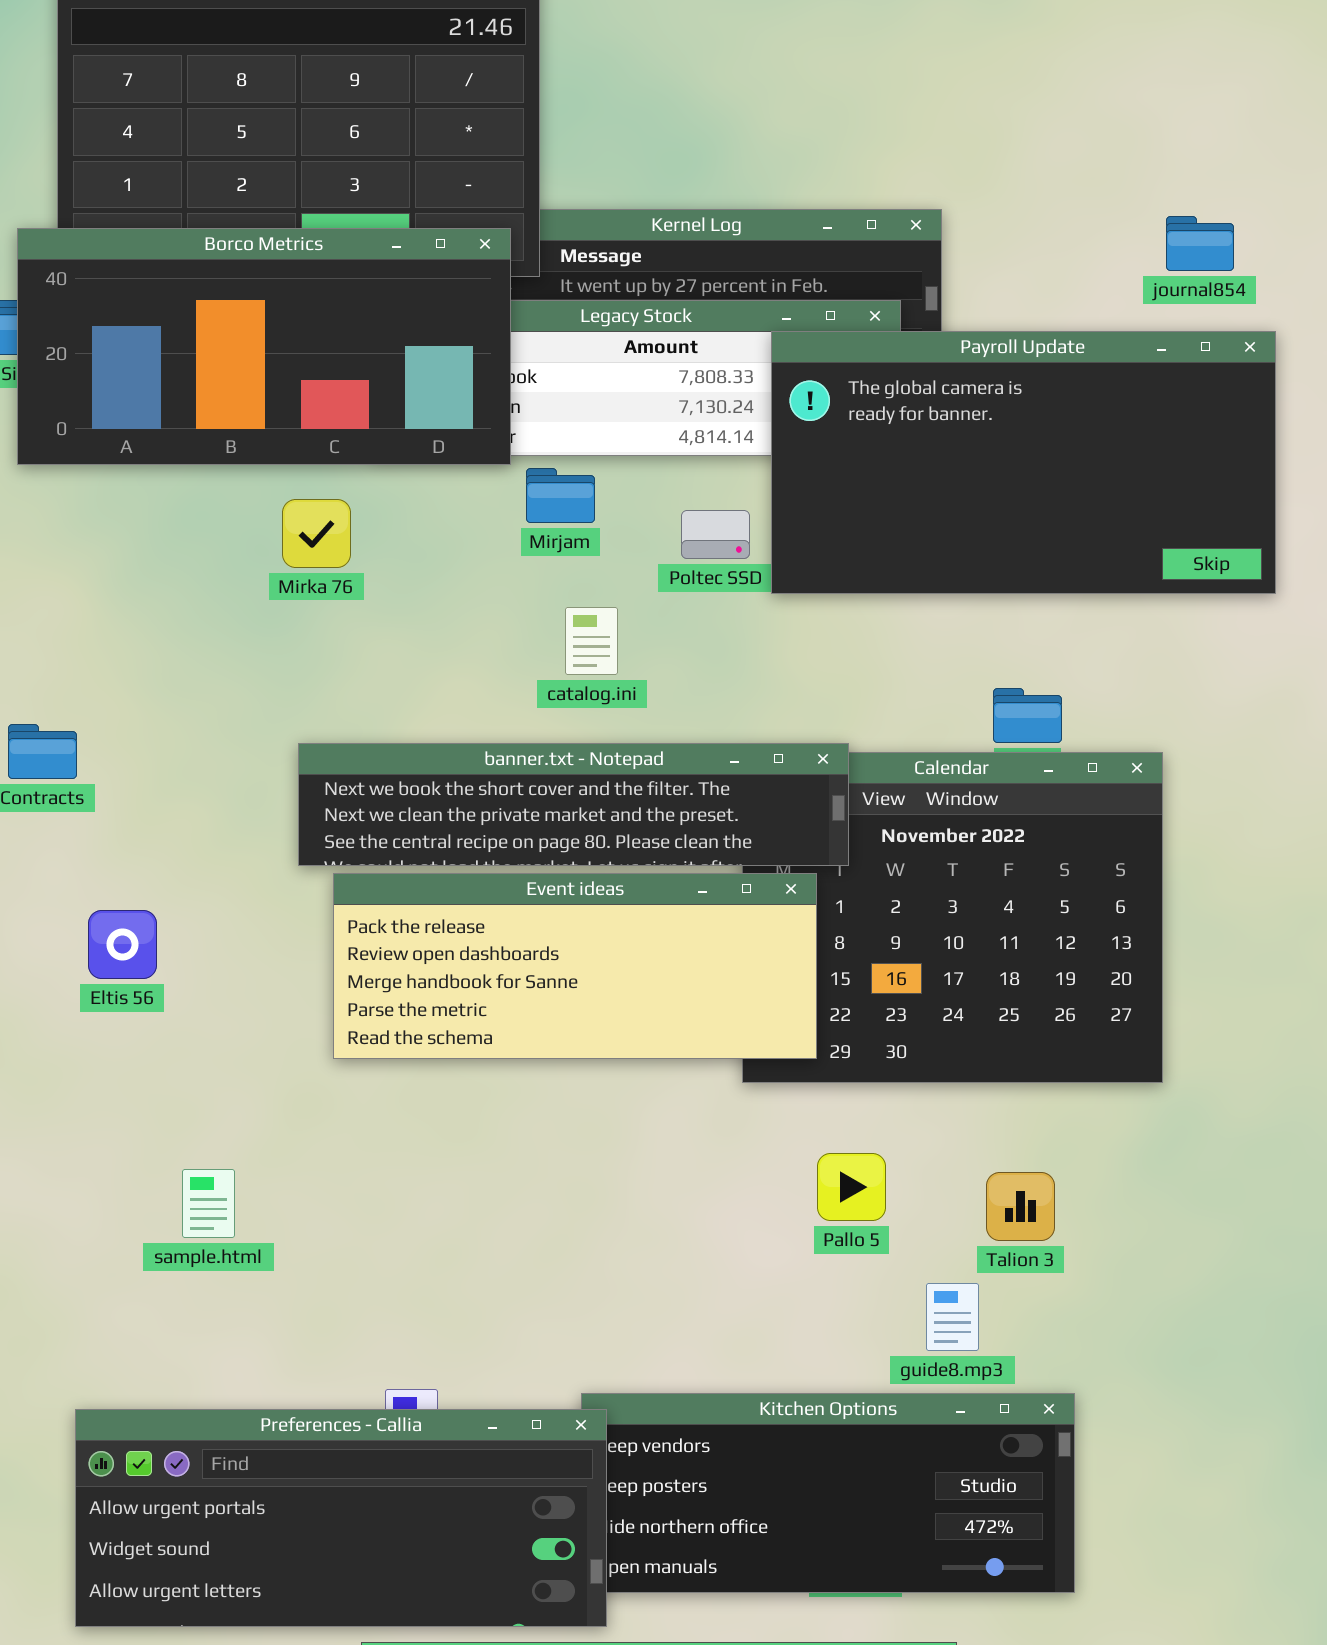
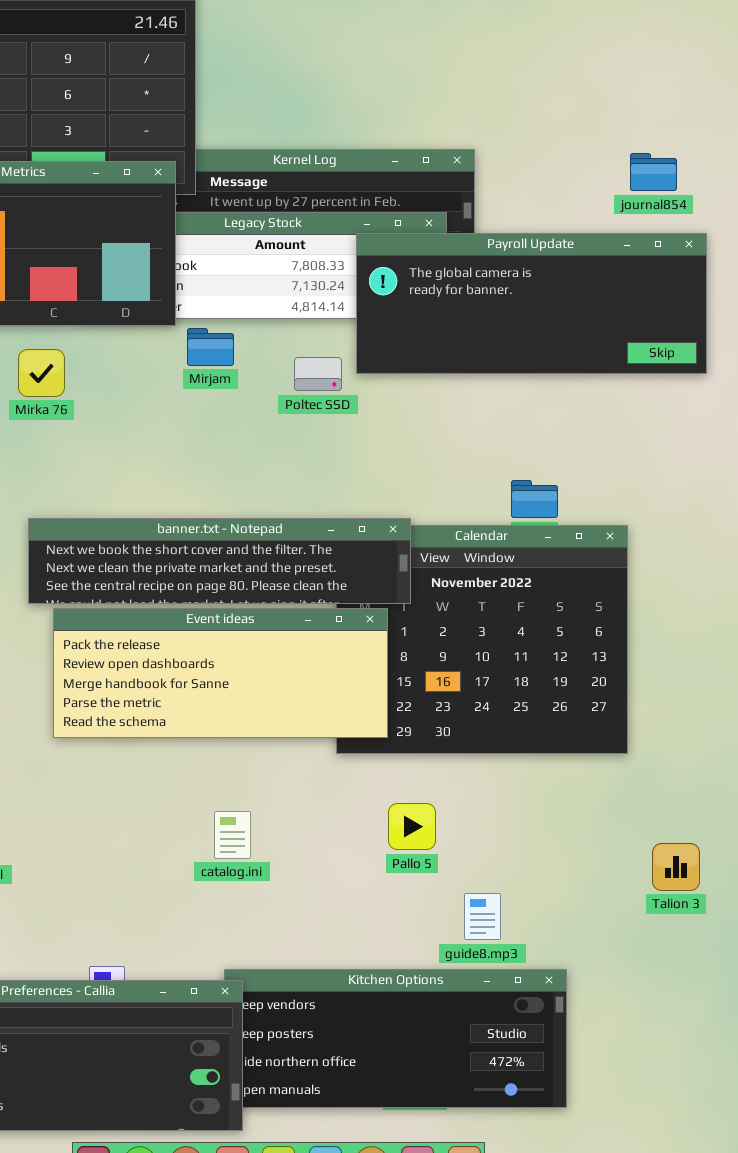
Payroll Update: [771,331,1276,594] -> [356,233,707,374], resized
catalog.ini: [565,607,618,675] -> [214,811,251,859], moved
Talion 3: [986,1172,1055,1241] -> [652,843,700,891], moved

